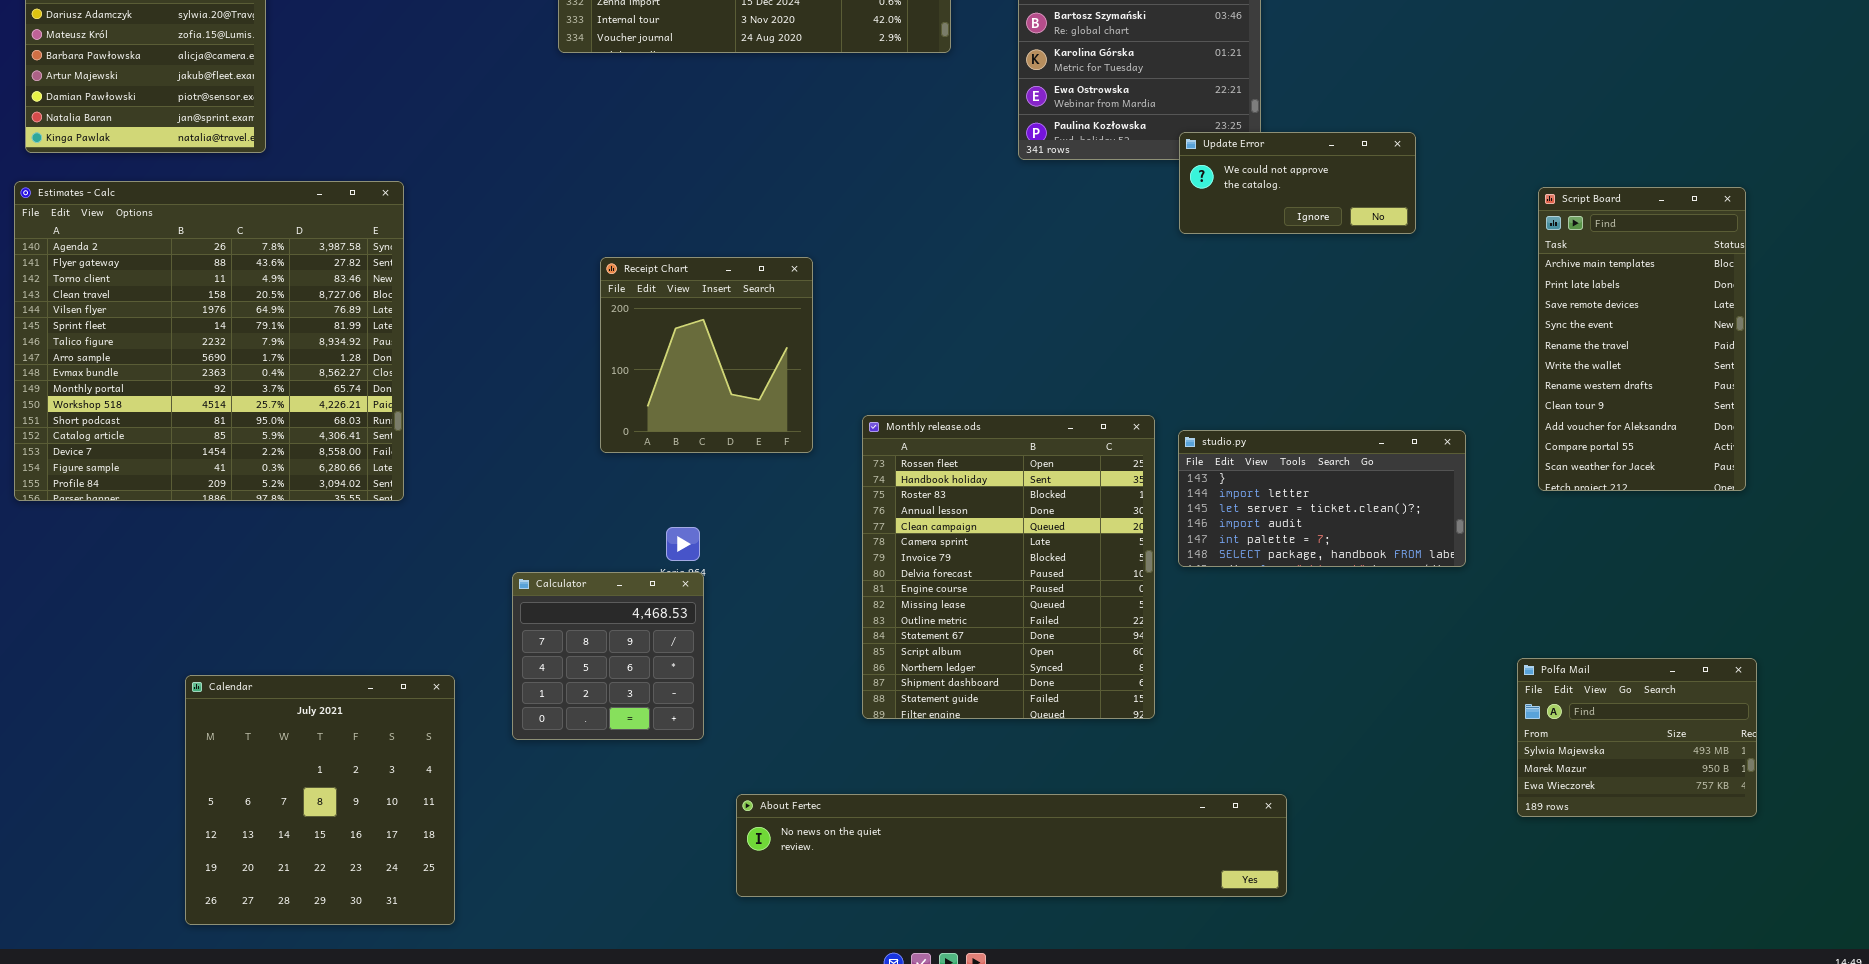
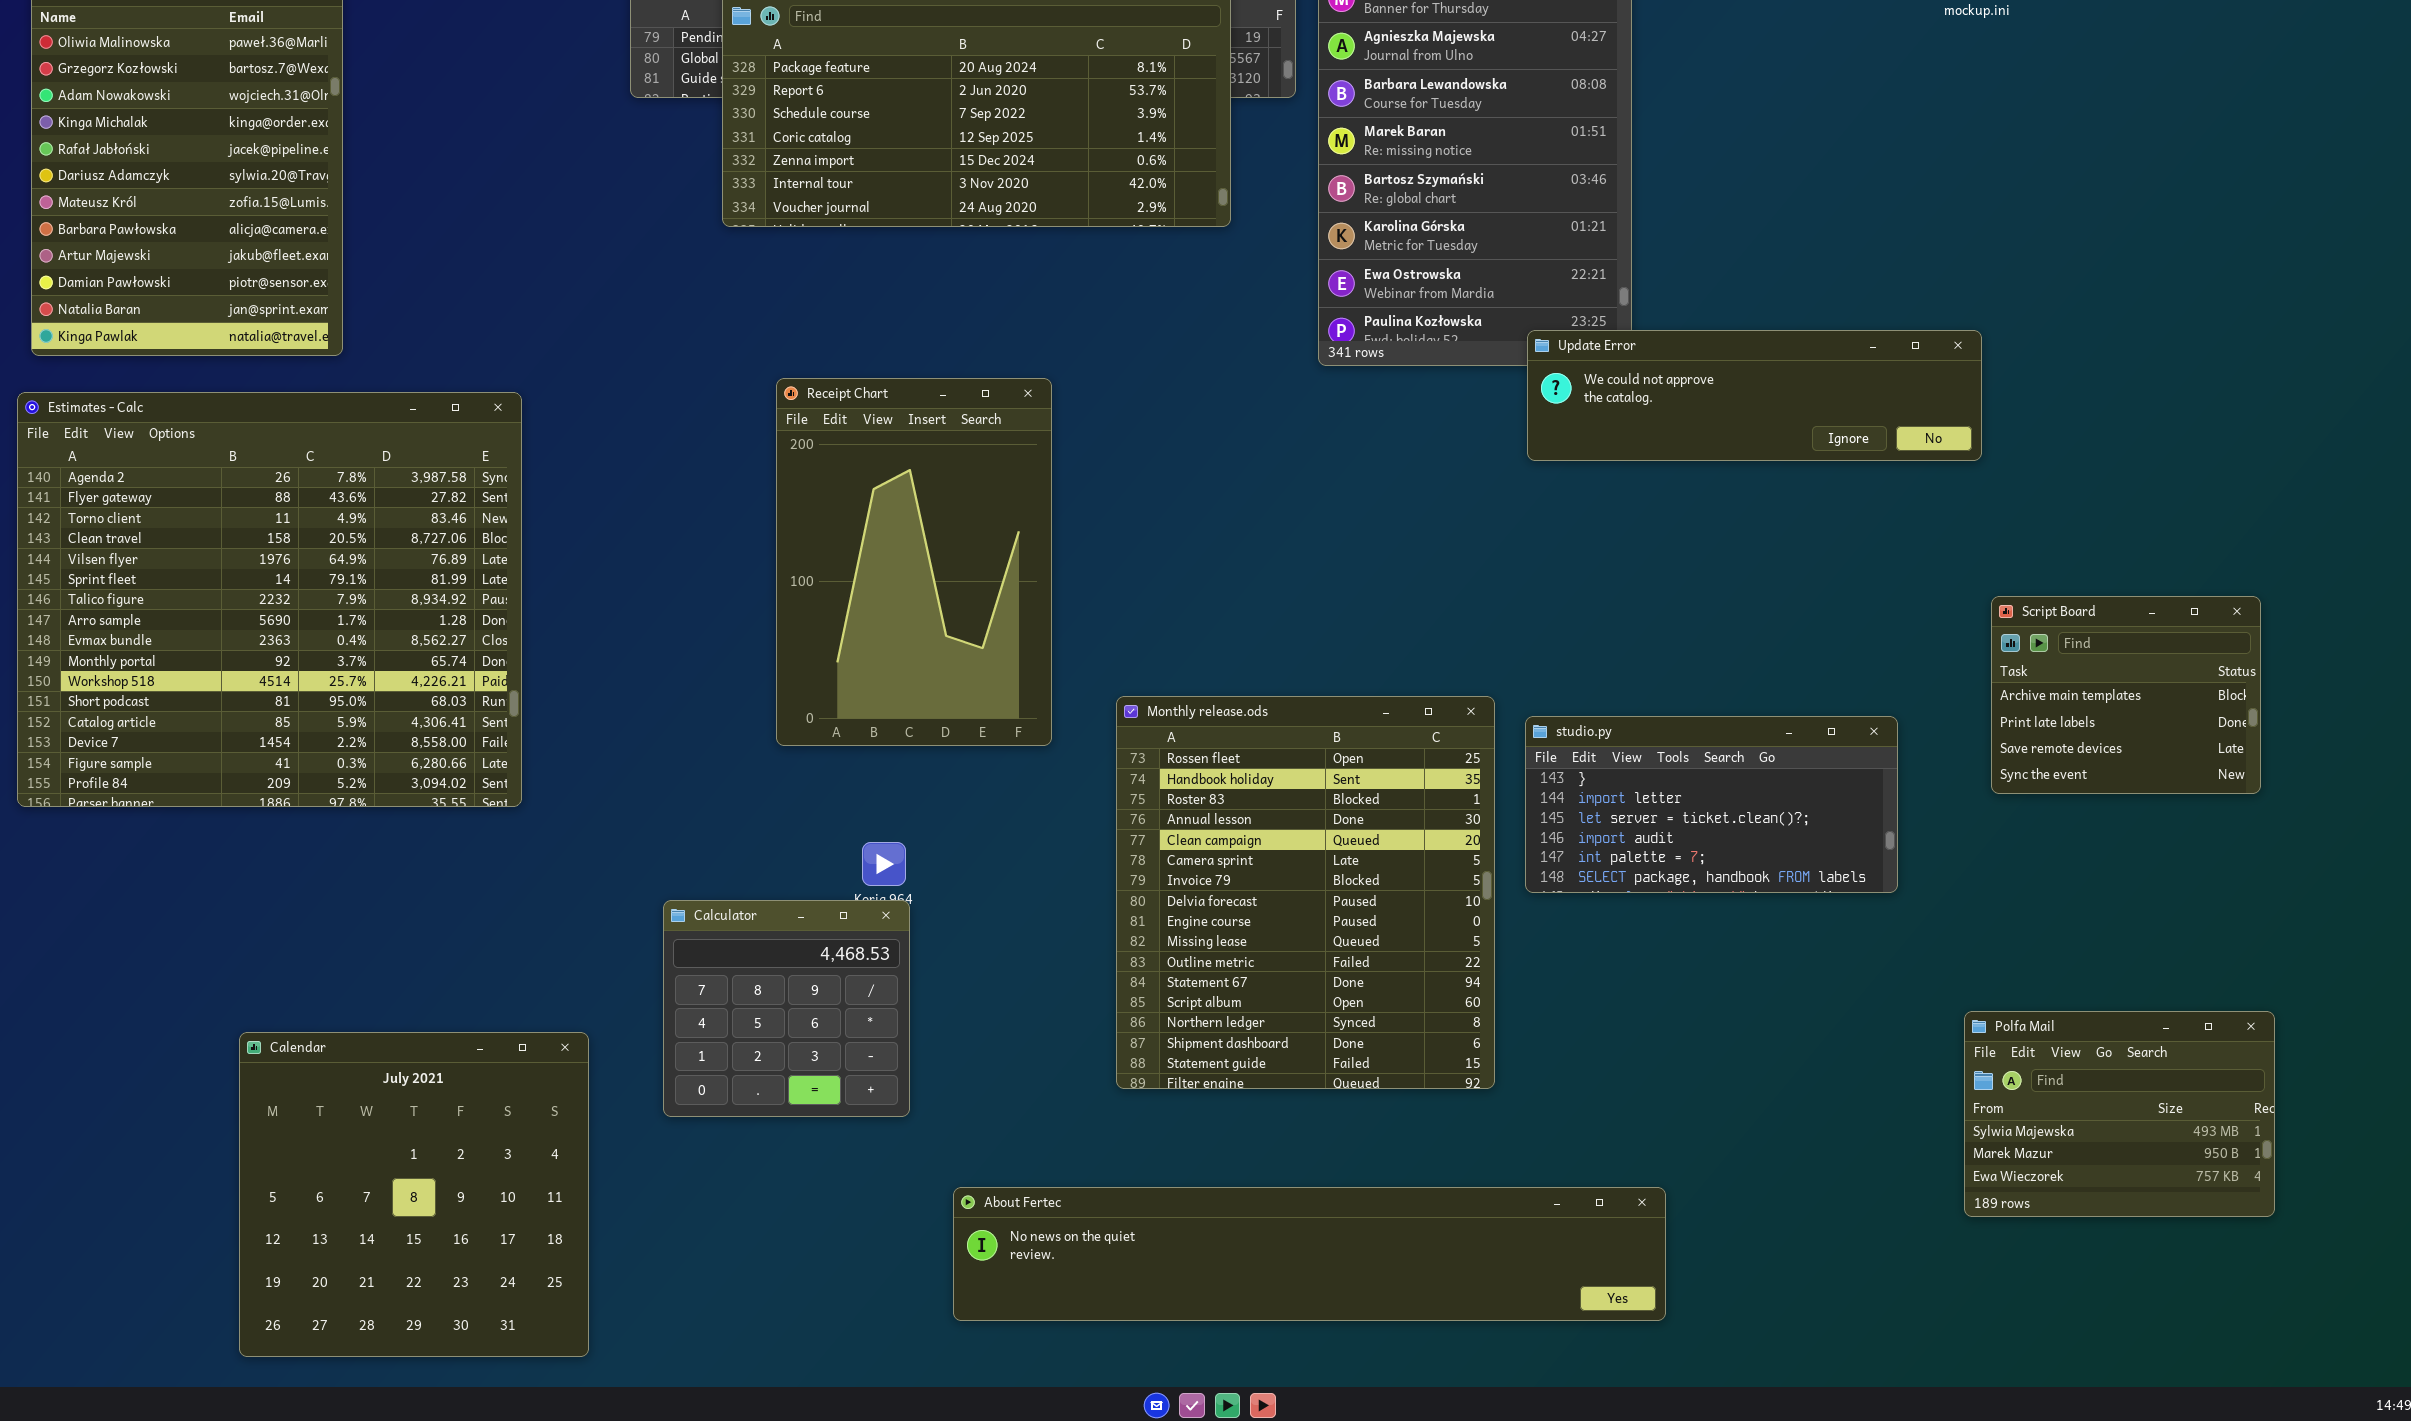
Update Error: [1179,132,1416,234] -> [1527,330,1982,461], resized
Script Board: [1538,187,1746,491] -> [1991,596,2261,794], resized
Receipt Chart: [600,257,813,453] -> [776,378,1052,746], resized

